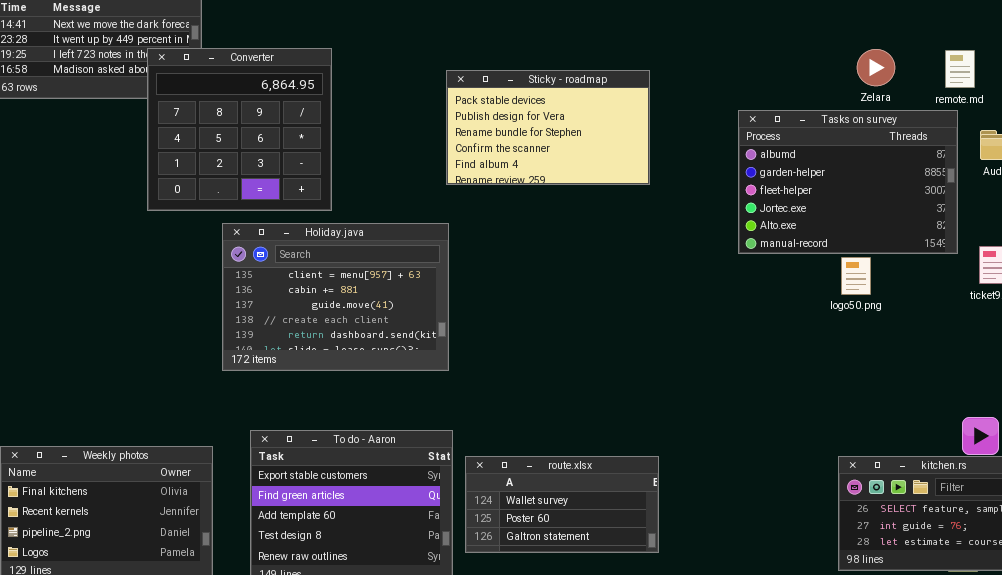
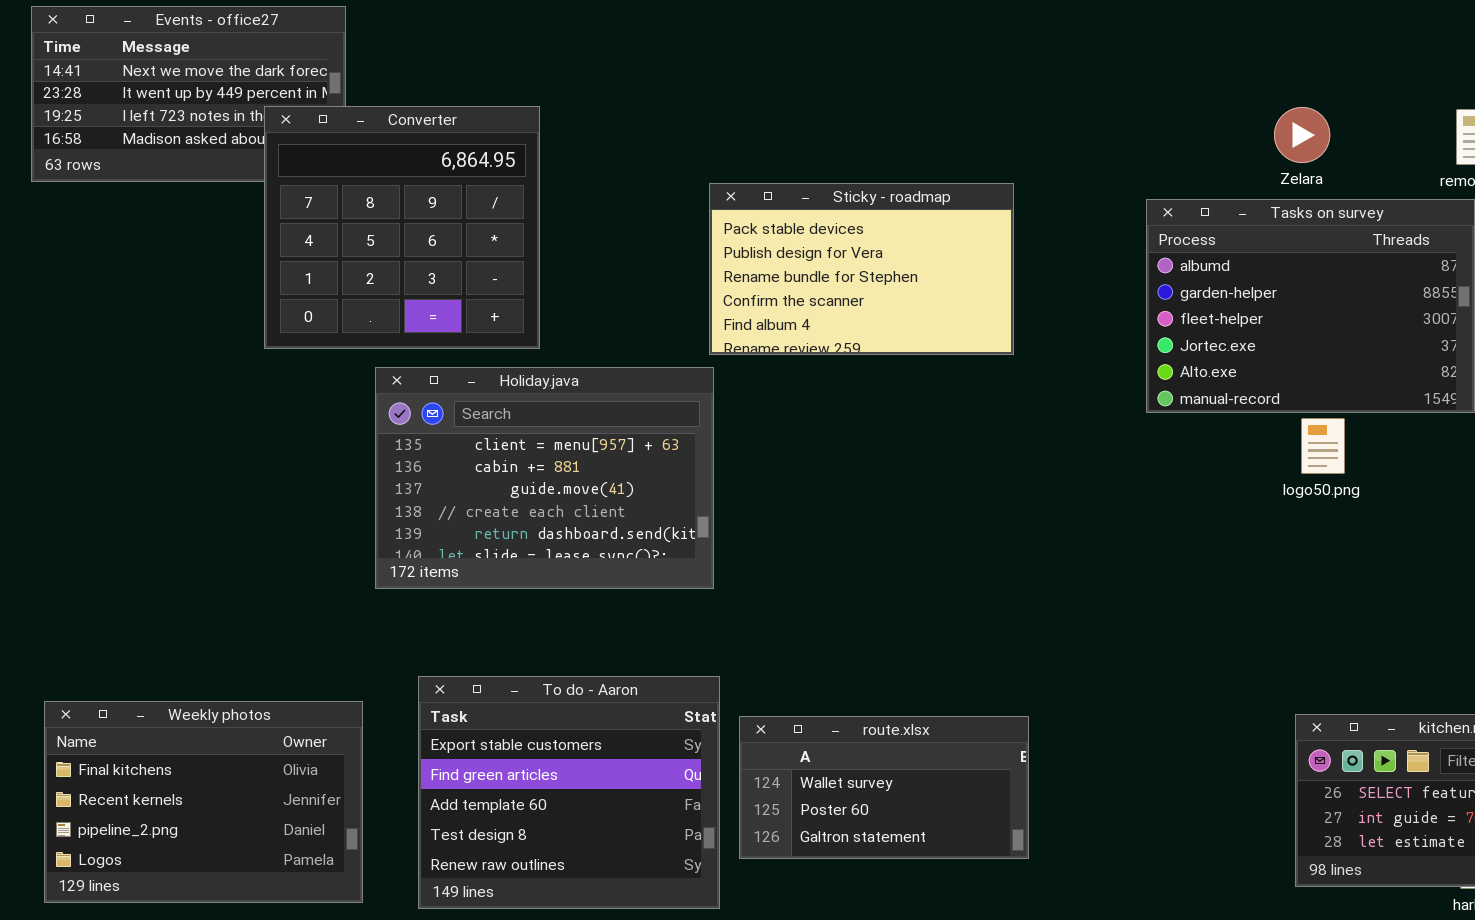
Zelara: [857,49,895,86] -> [1274,107,1330,163], moved
Sticky - roadmap: [446,70,650,185] -> [709,183,1014,355], moved

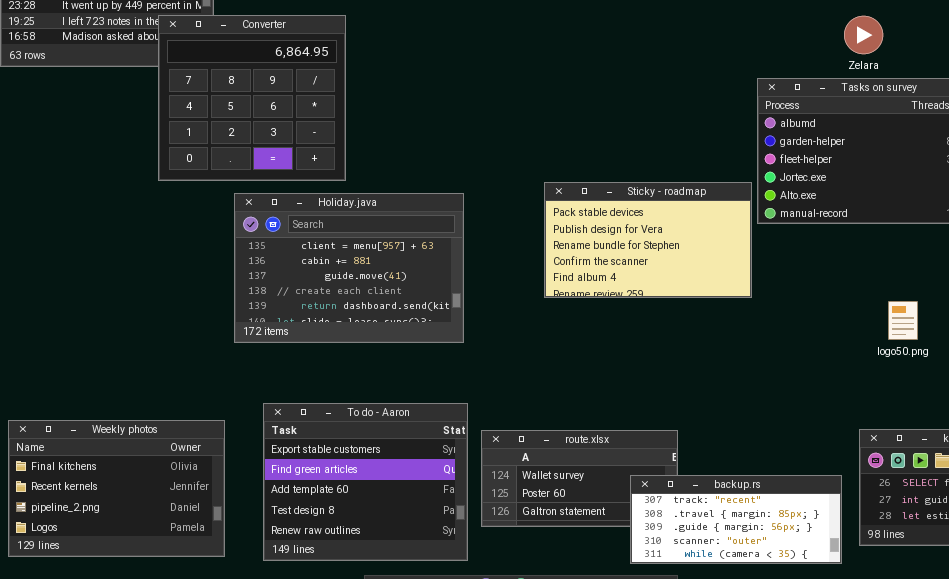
Sticky - roadmap: [709,183,1014,355] -> [544,182,752,298], moved
logo50.png: [1301,418,1345,474] -> [888,301,918,340], moved
backup.rs: none -> [630,475,842,564], opened

